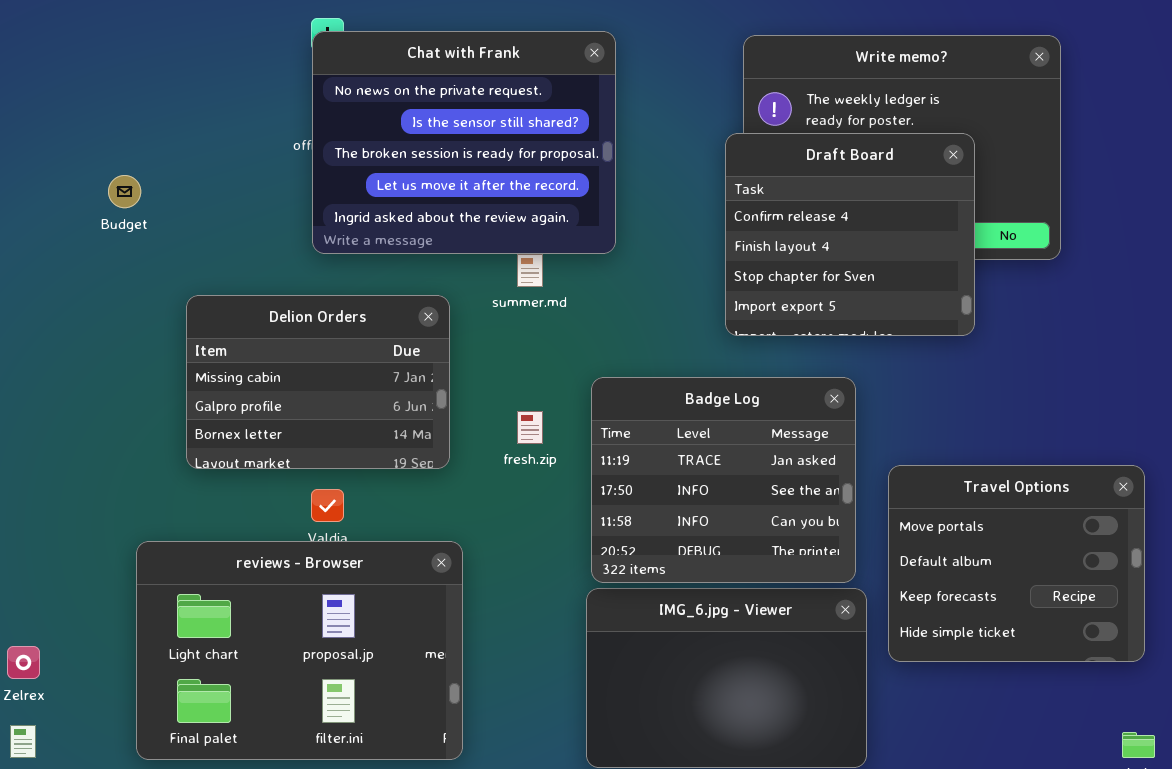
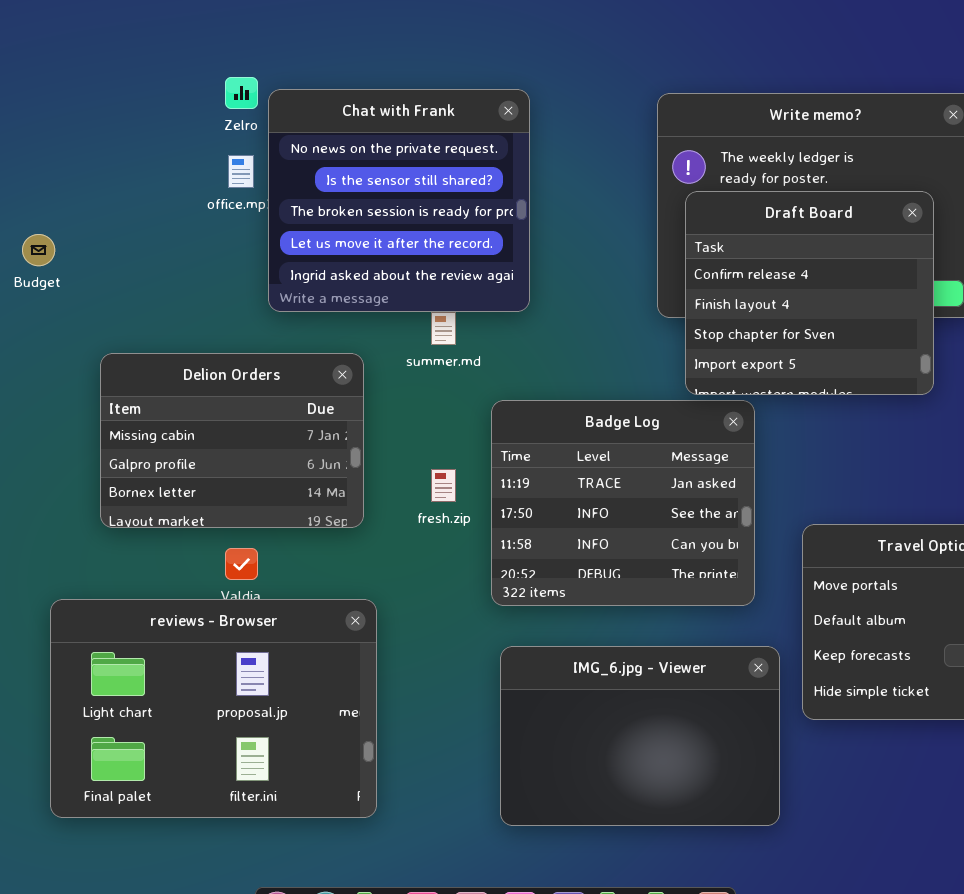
Chat with Frank: [312,31,616,254] -> [268,89,530,312], resized
Draft Board: [725,133,975,336] -> [685,191,934,395], moved
Badge Log: [591,377,856,583] -> [491,400,755,606], moved

